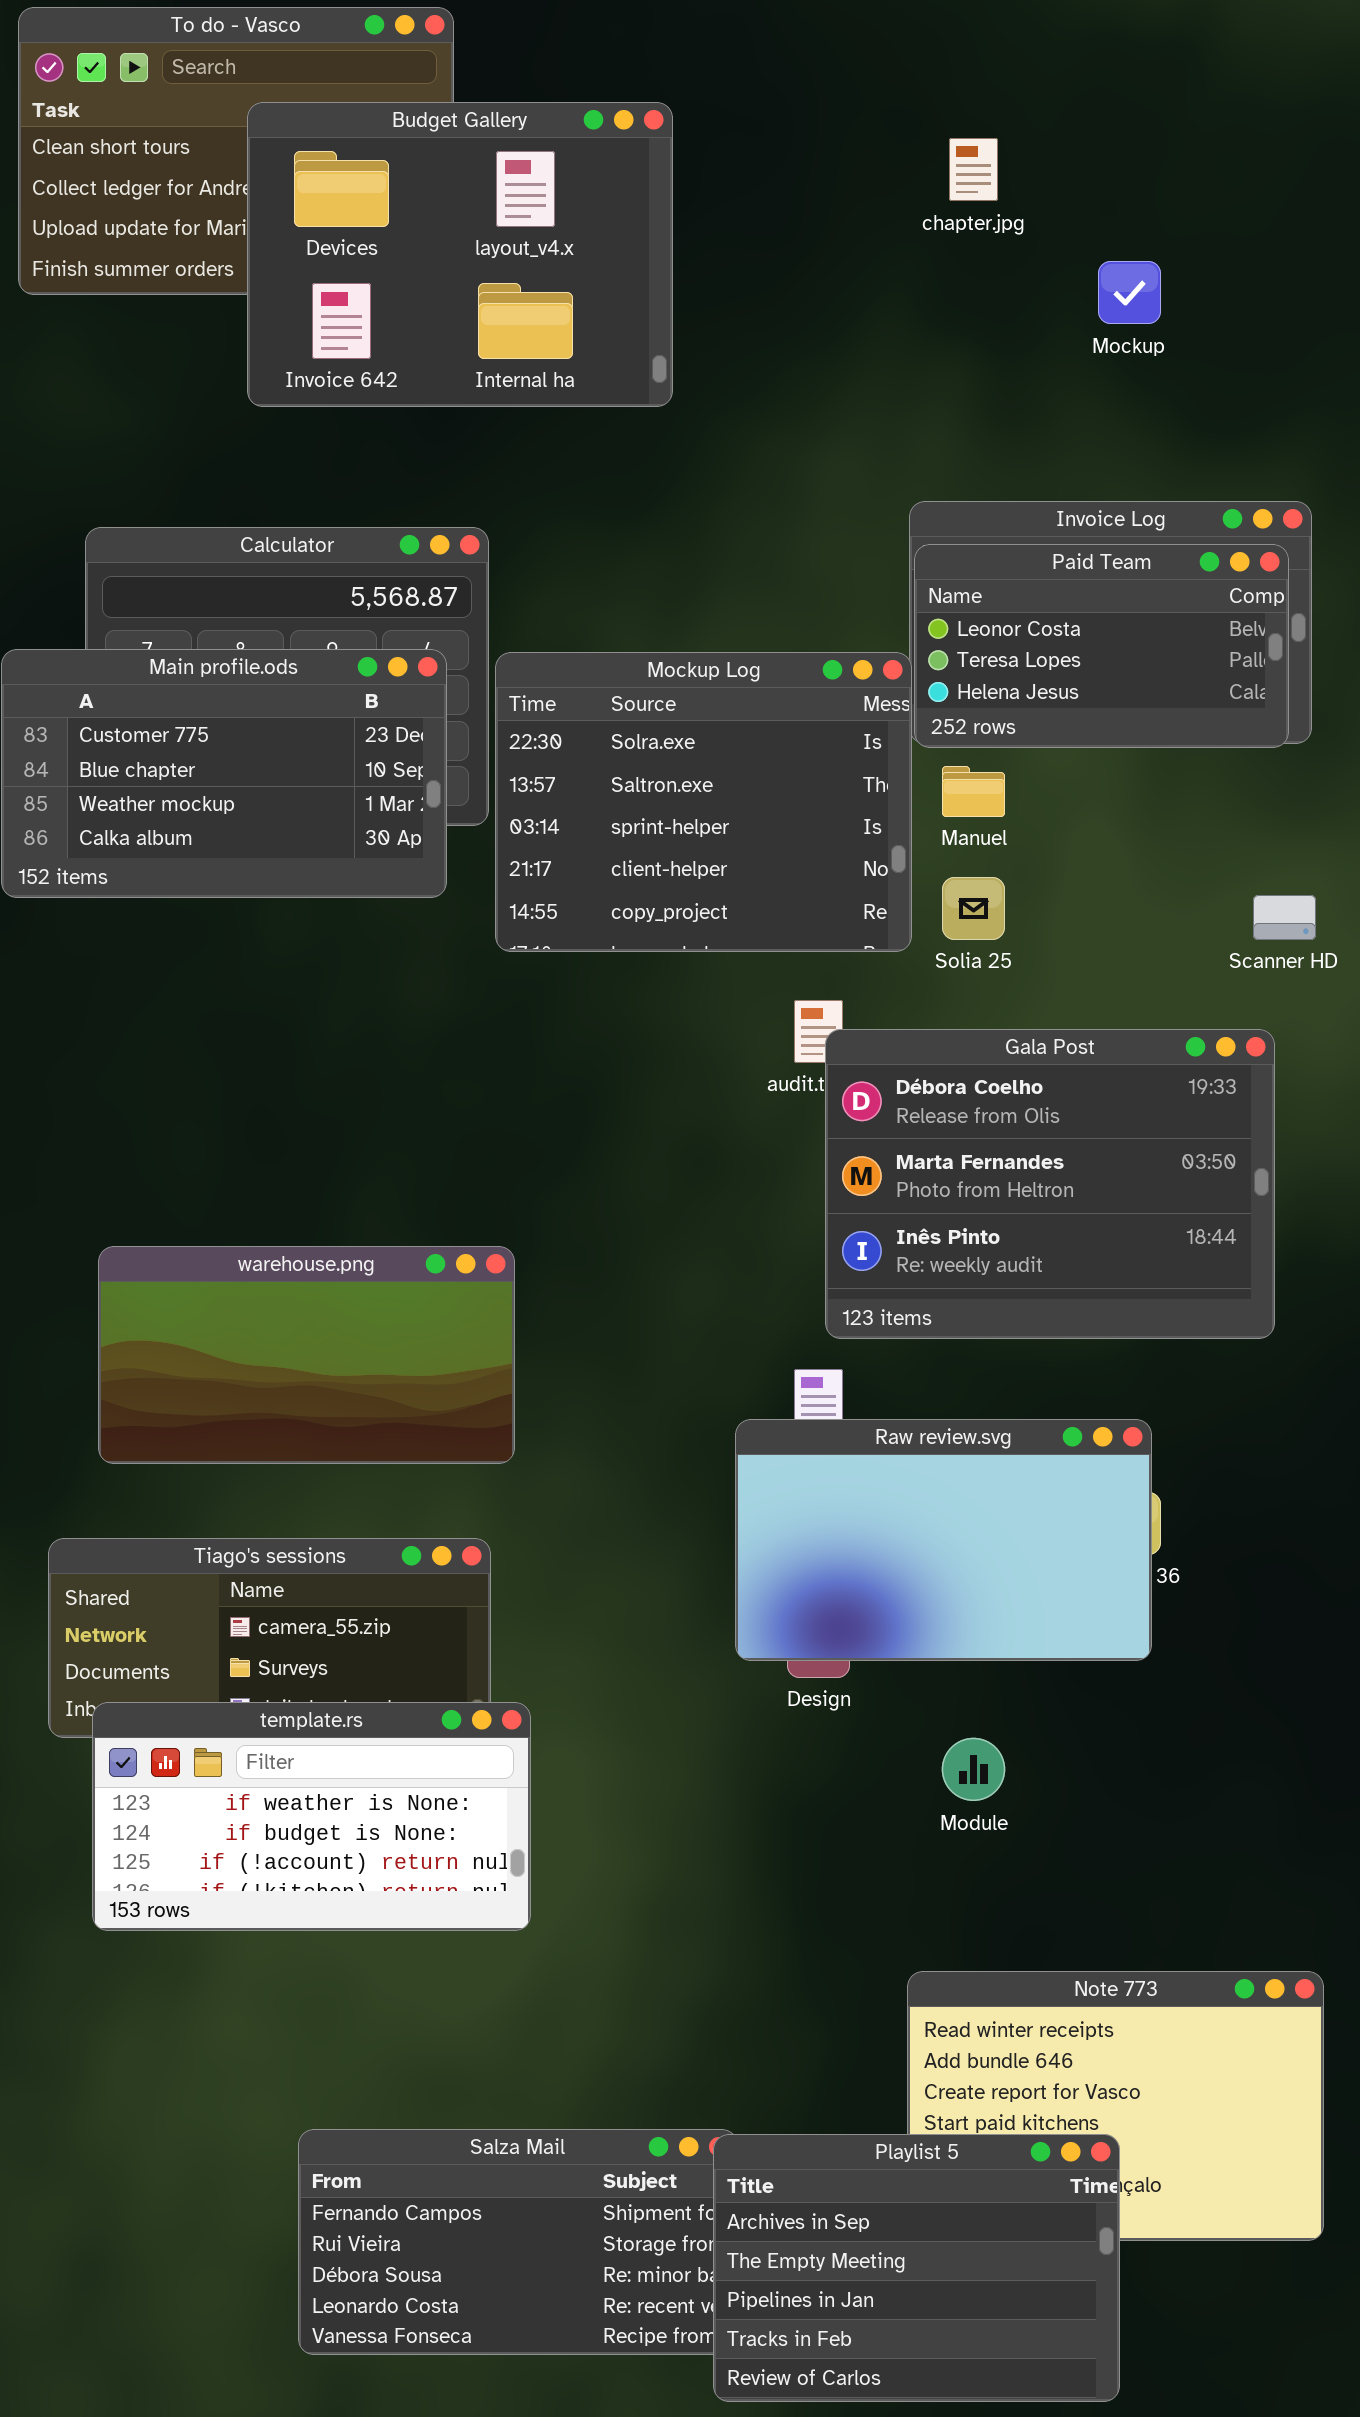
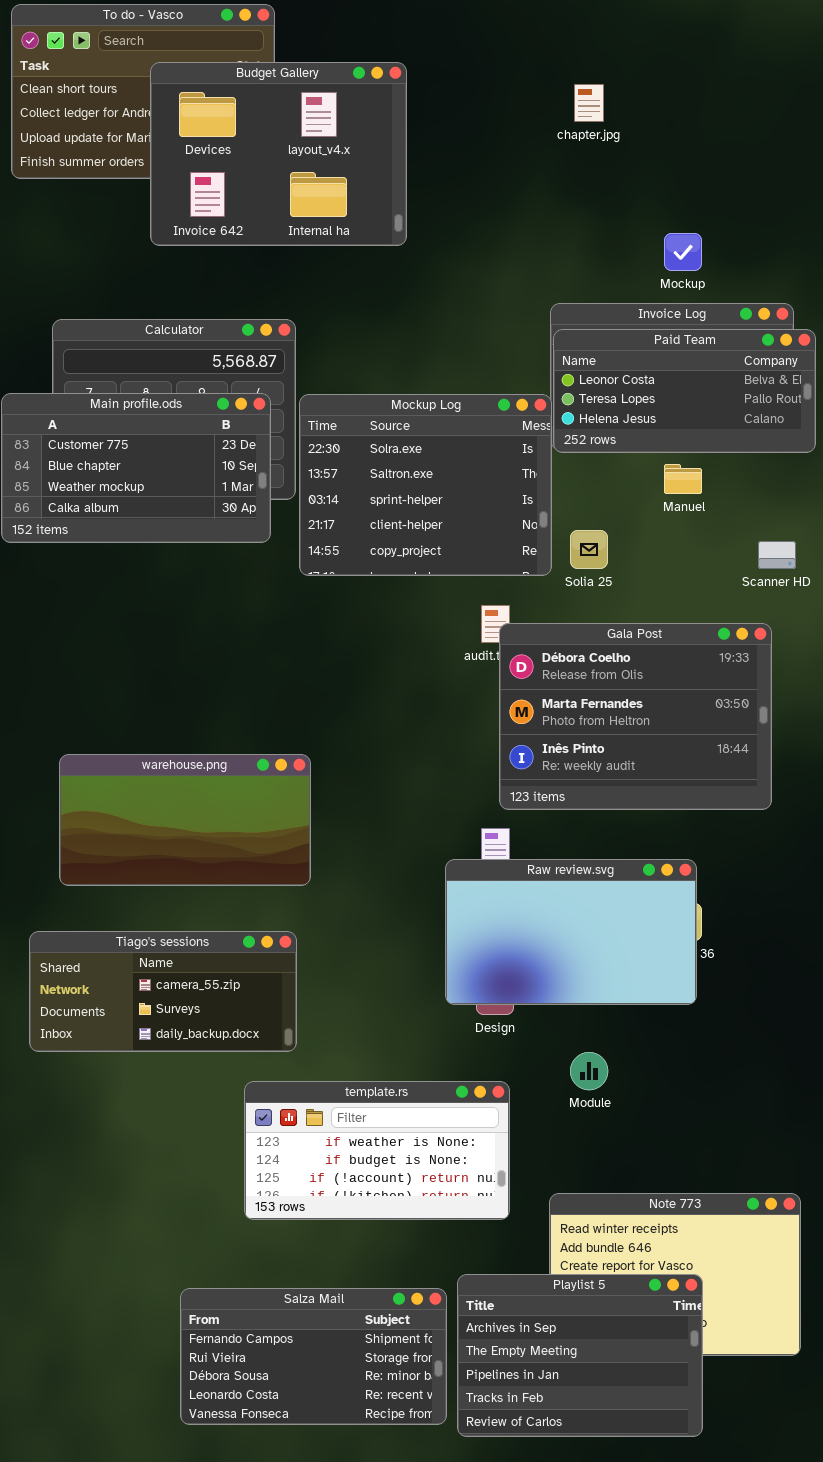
Mockup: [1098,261,1161,324] -> [664,233,702,271], moved
Paid Team: [914,544,1289,748] -> [553,329,816,453], resized
Manuel: [942,766,1005,817] -> [664,464,702,494], moved
template.rs: [92,1702,531,1931] -> [244,1081,510,1220], moved
Playlist 5: [713,2134,1120,2402] -> [457,1274,703,1437], moved

